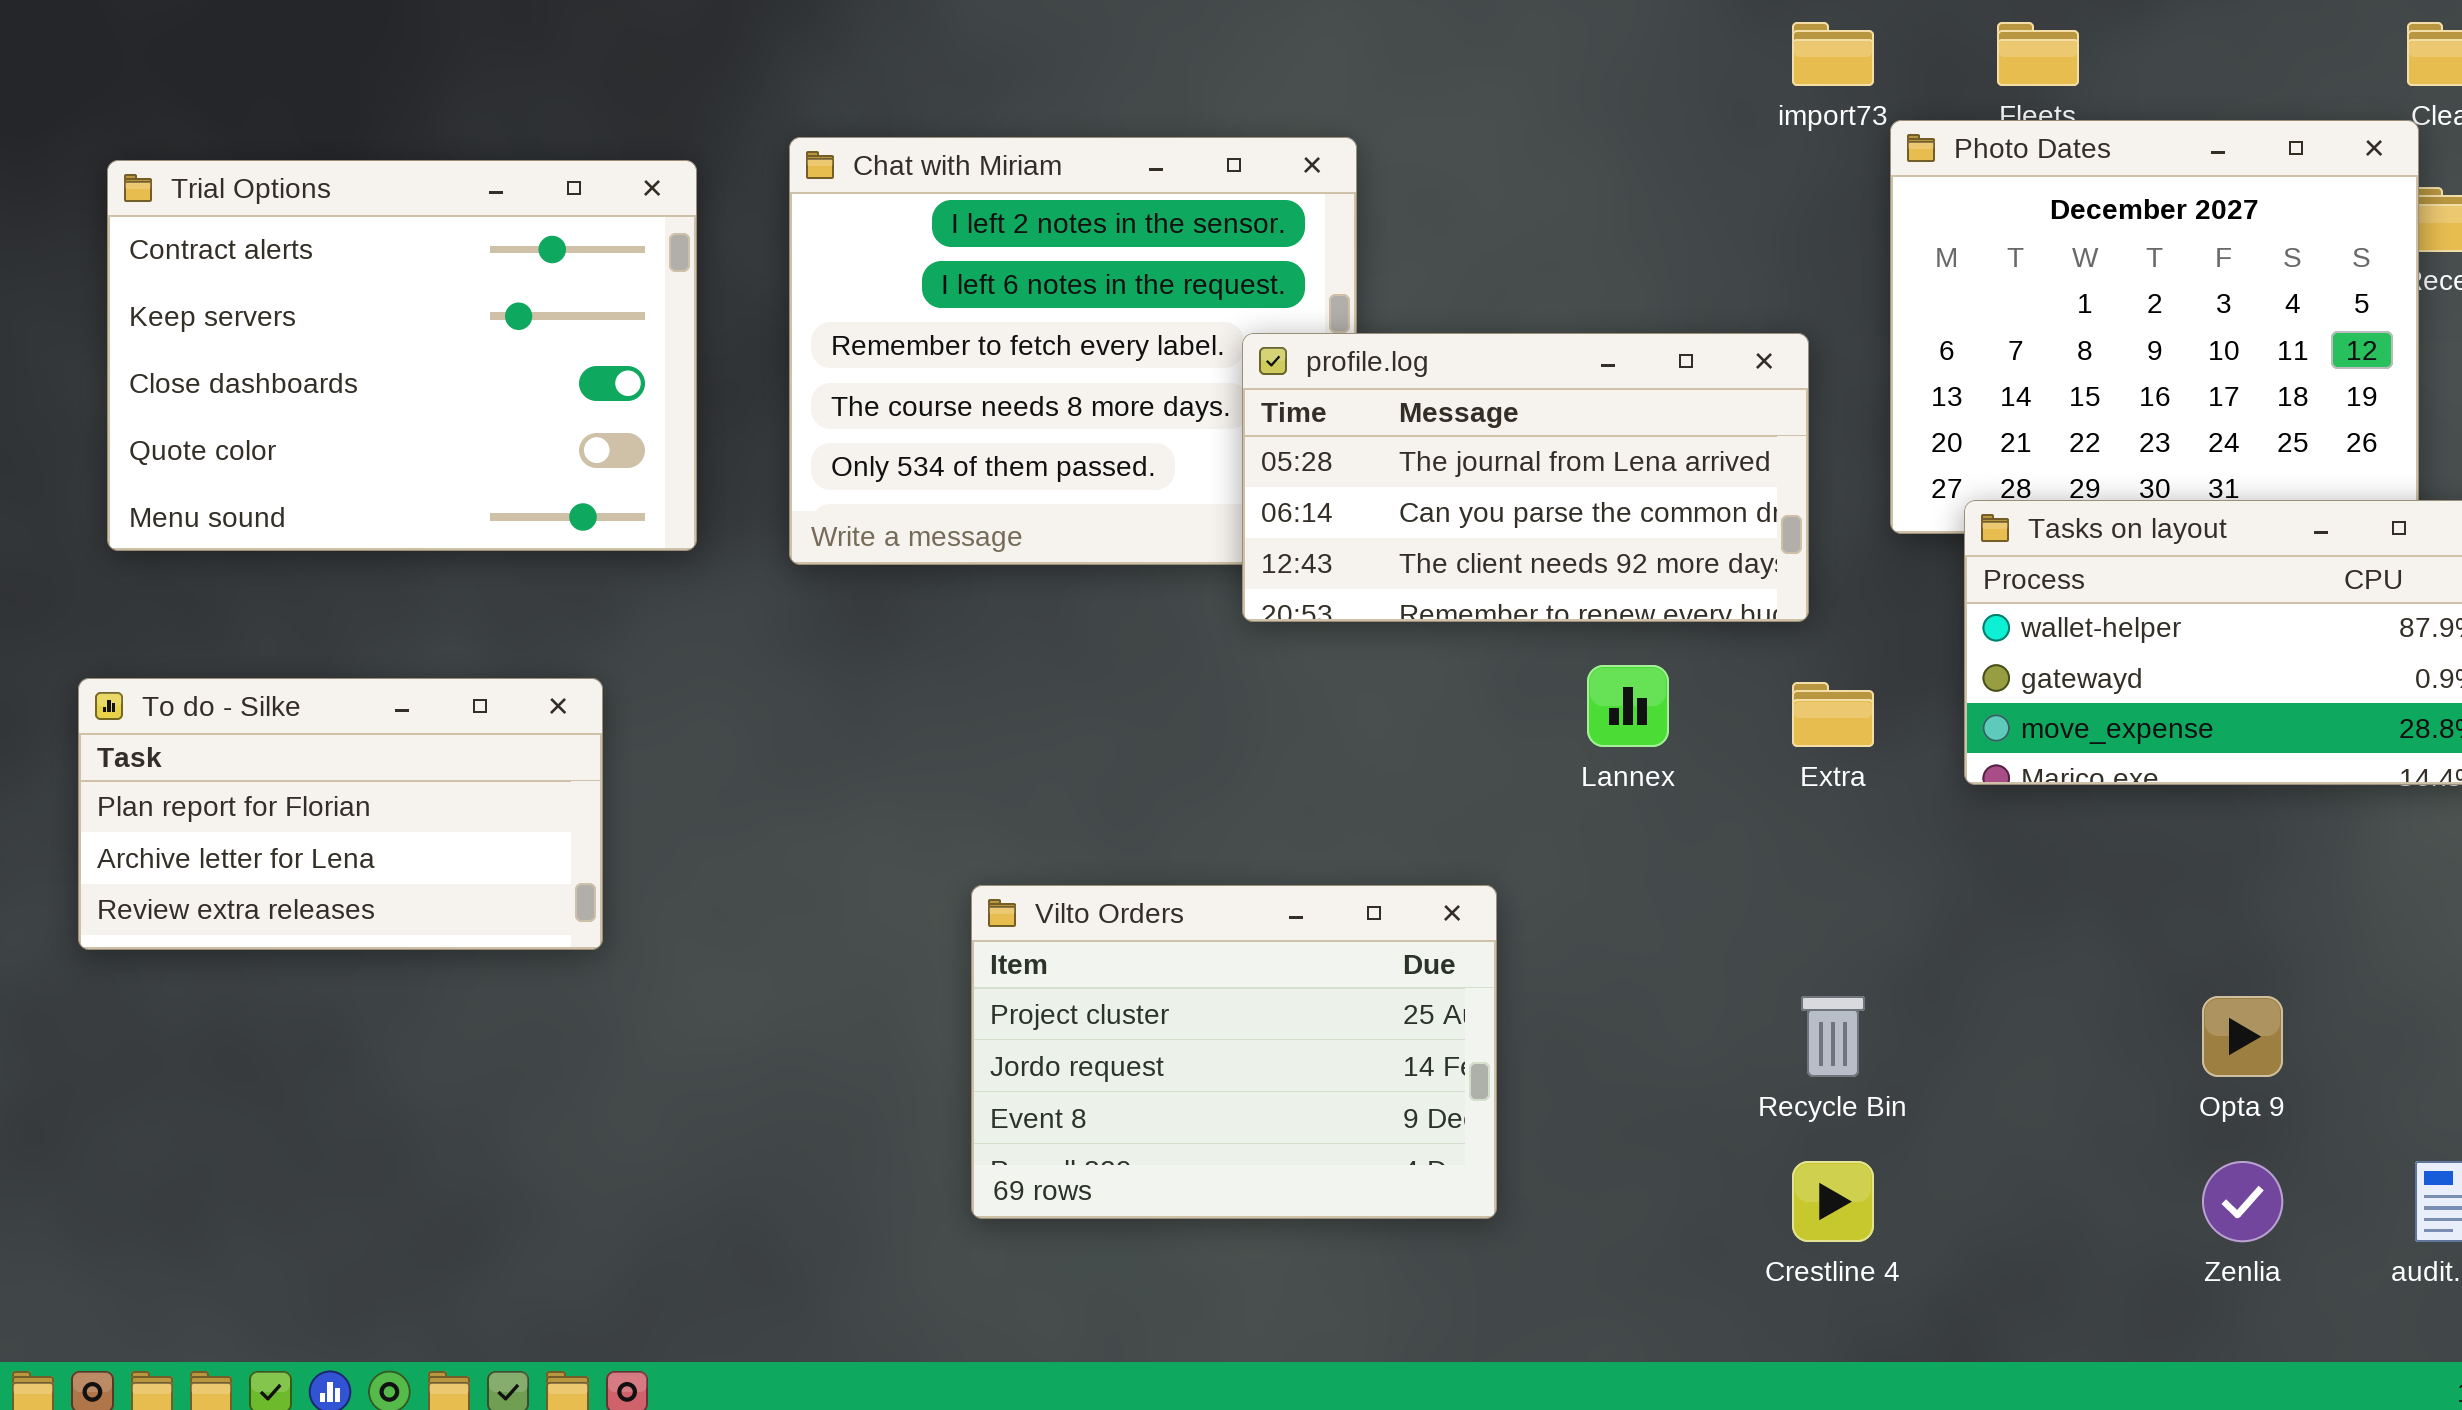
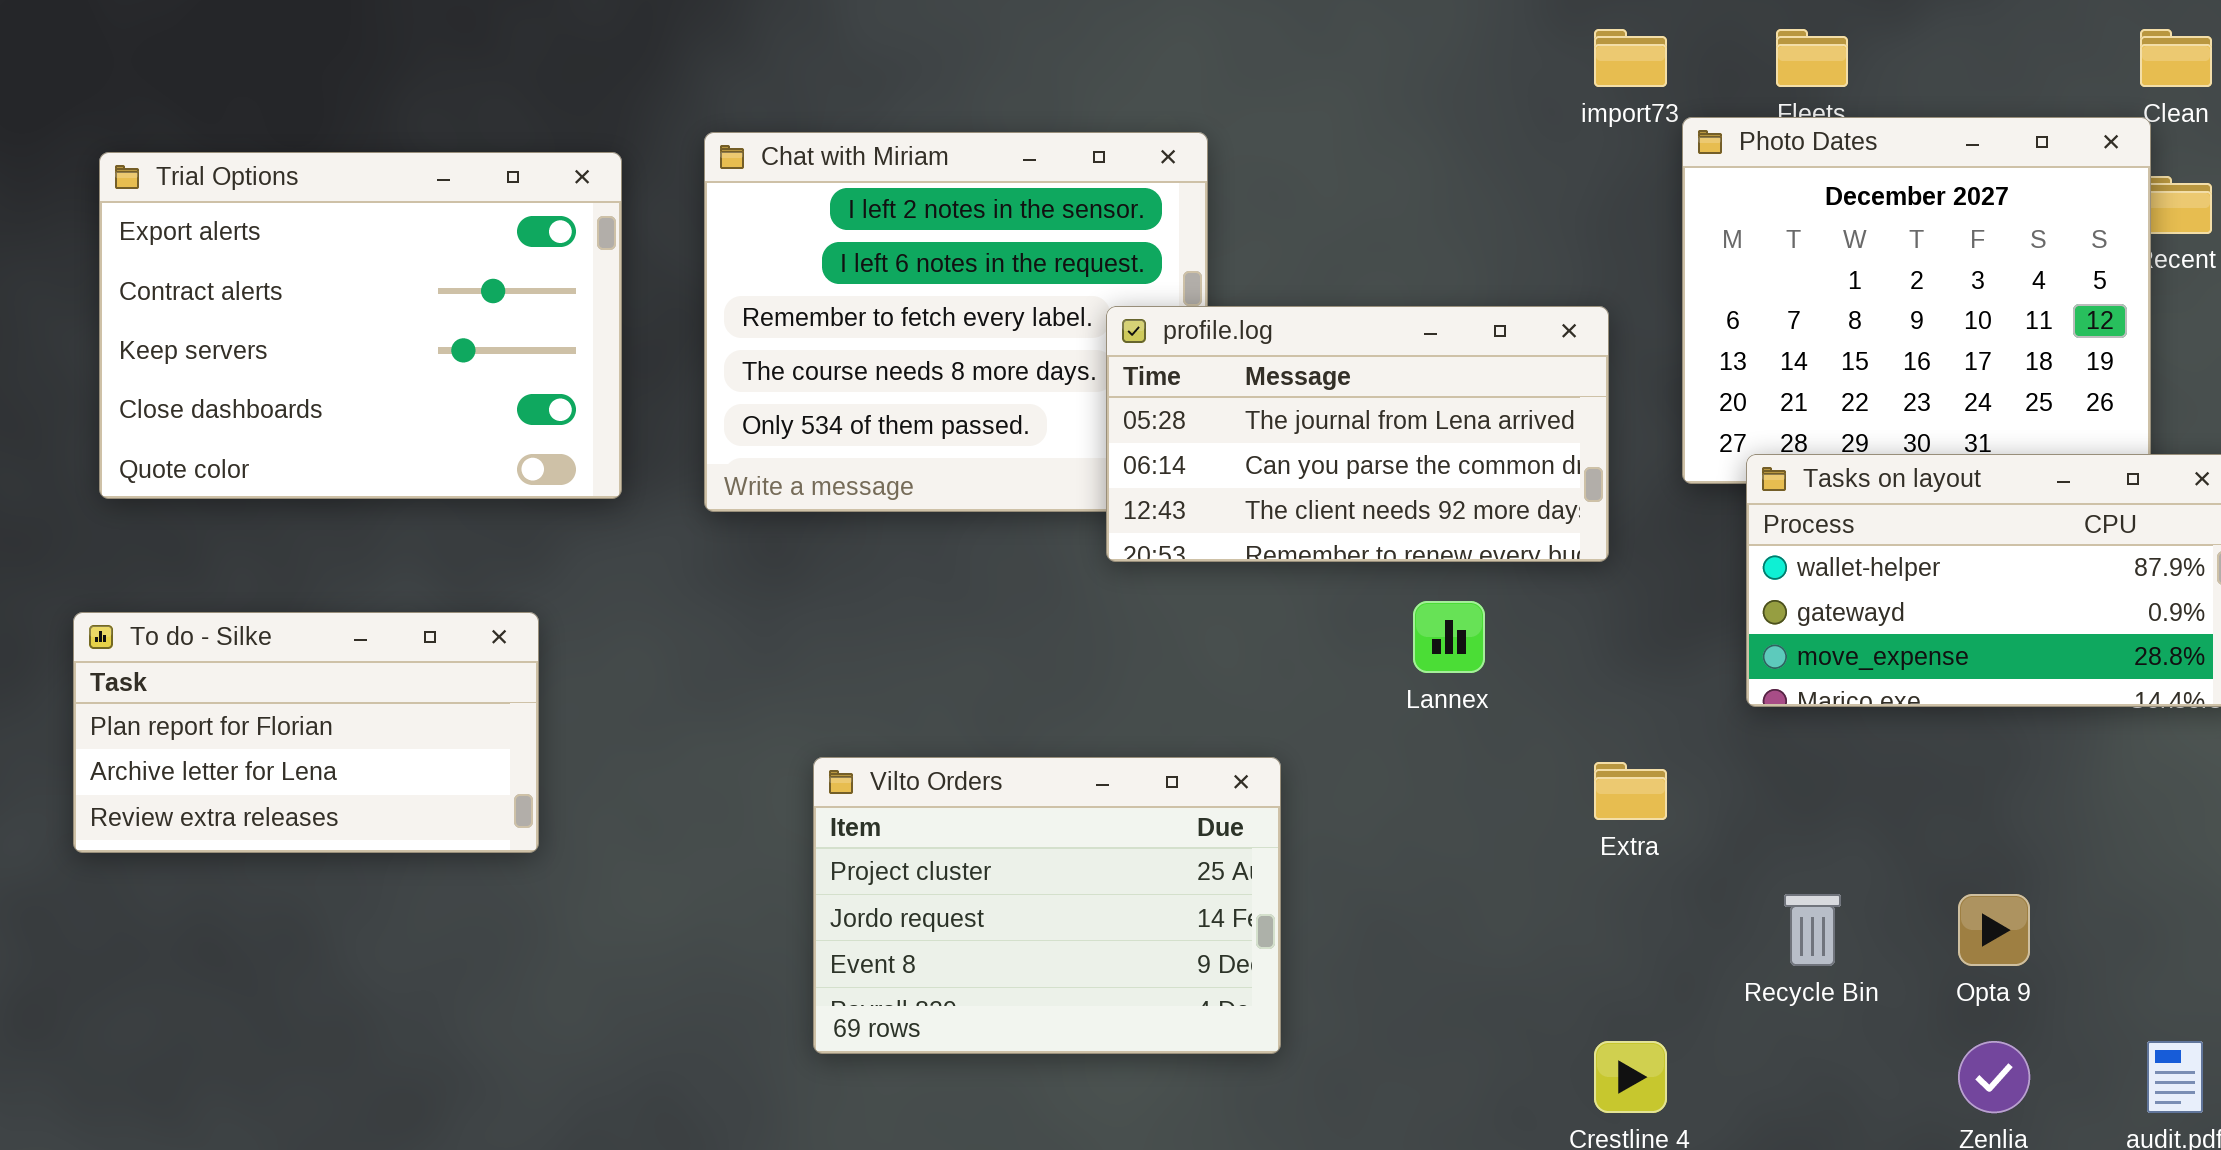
Trial Options: [107,160,697,551] -> [99,152,622,499], scrolled up 1 row
Extra: [1792,682,1874,747] -> [1594,762,1667,820], moved
Vilto Orders: [971,885,1497,1219] -> [813,757,1281,1054], moved
Recycle Bin: [1801,996,1865,1077] -> [1784,894,1841,966], moved

